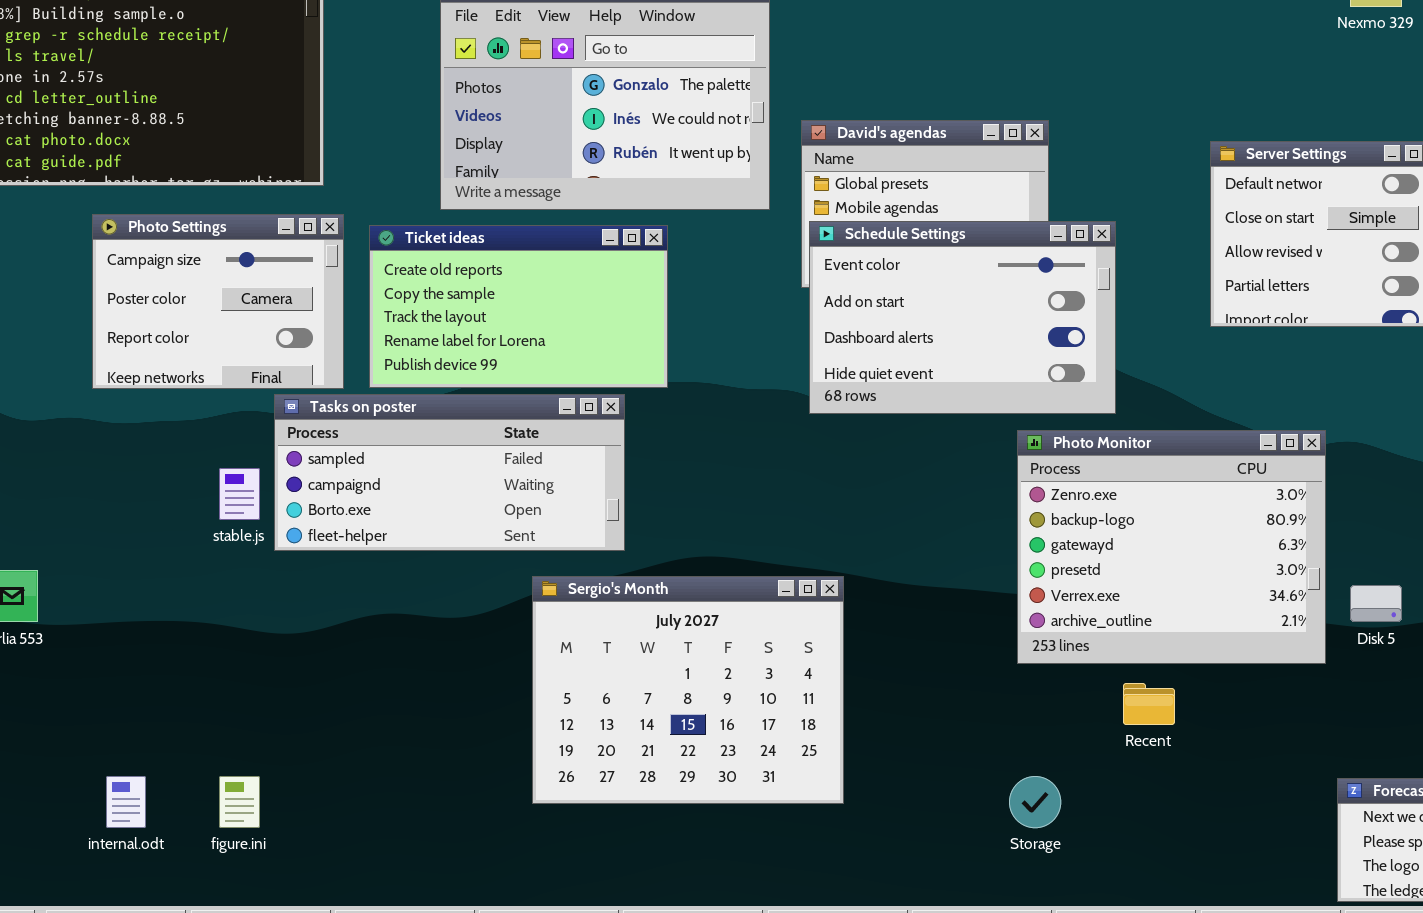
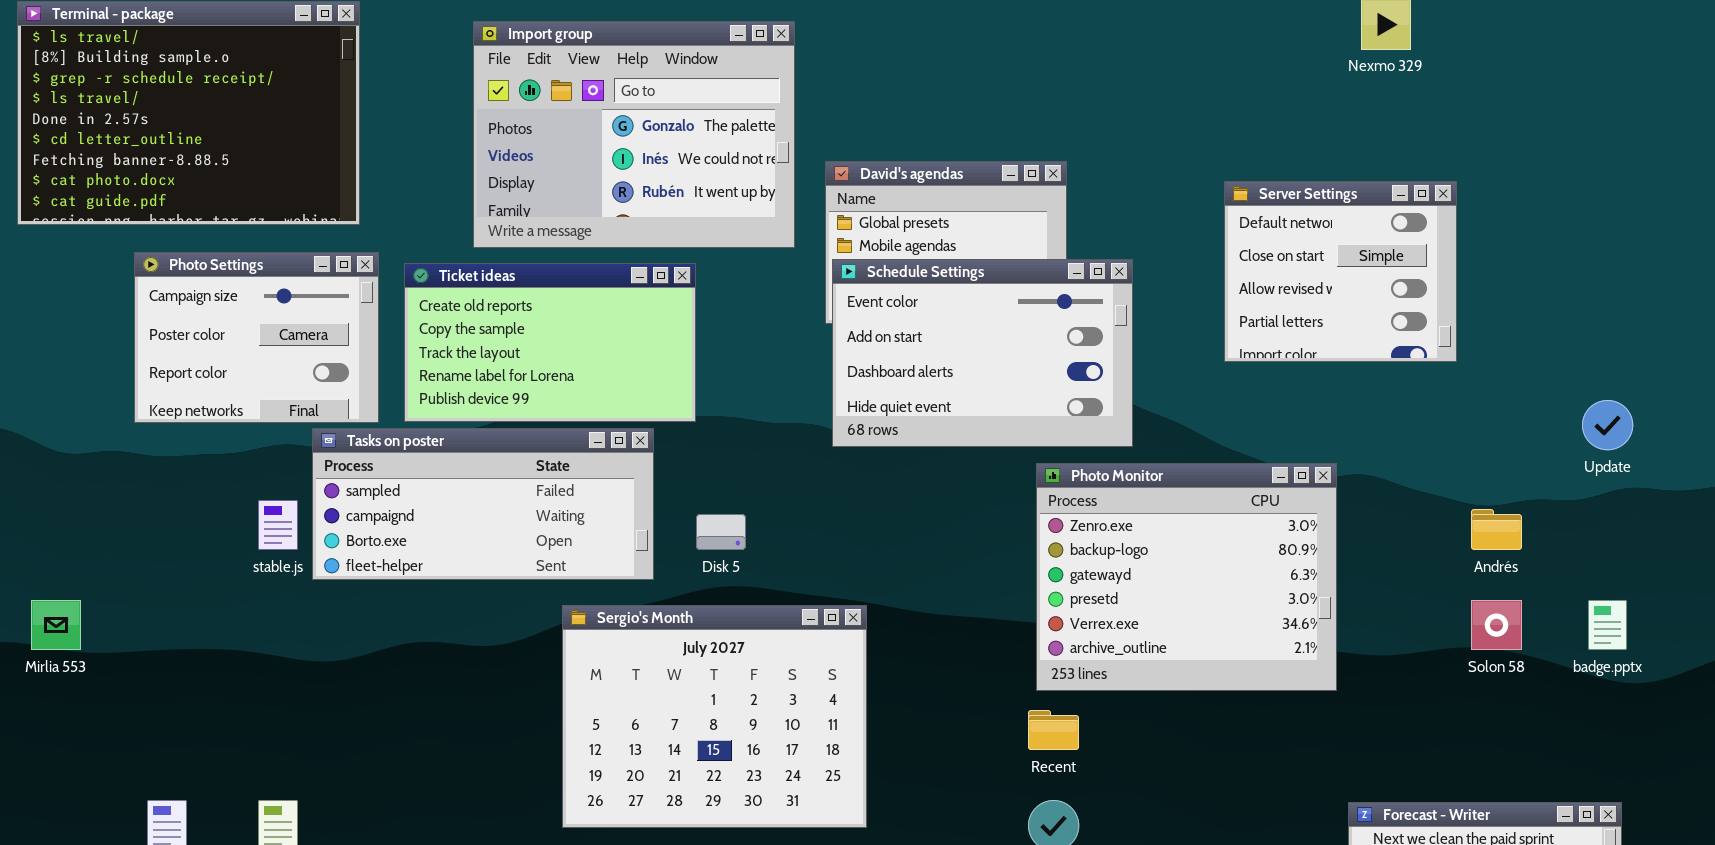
Disk 5: [1350,585,1402,622] -> [696,514,746,550], moved
Recent: [1123,683,1175,725] -> [1028,710,1079,750], moved

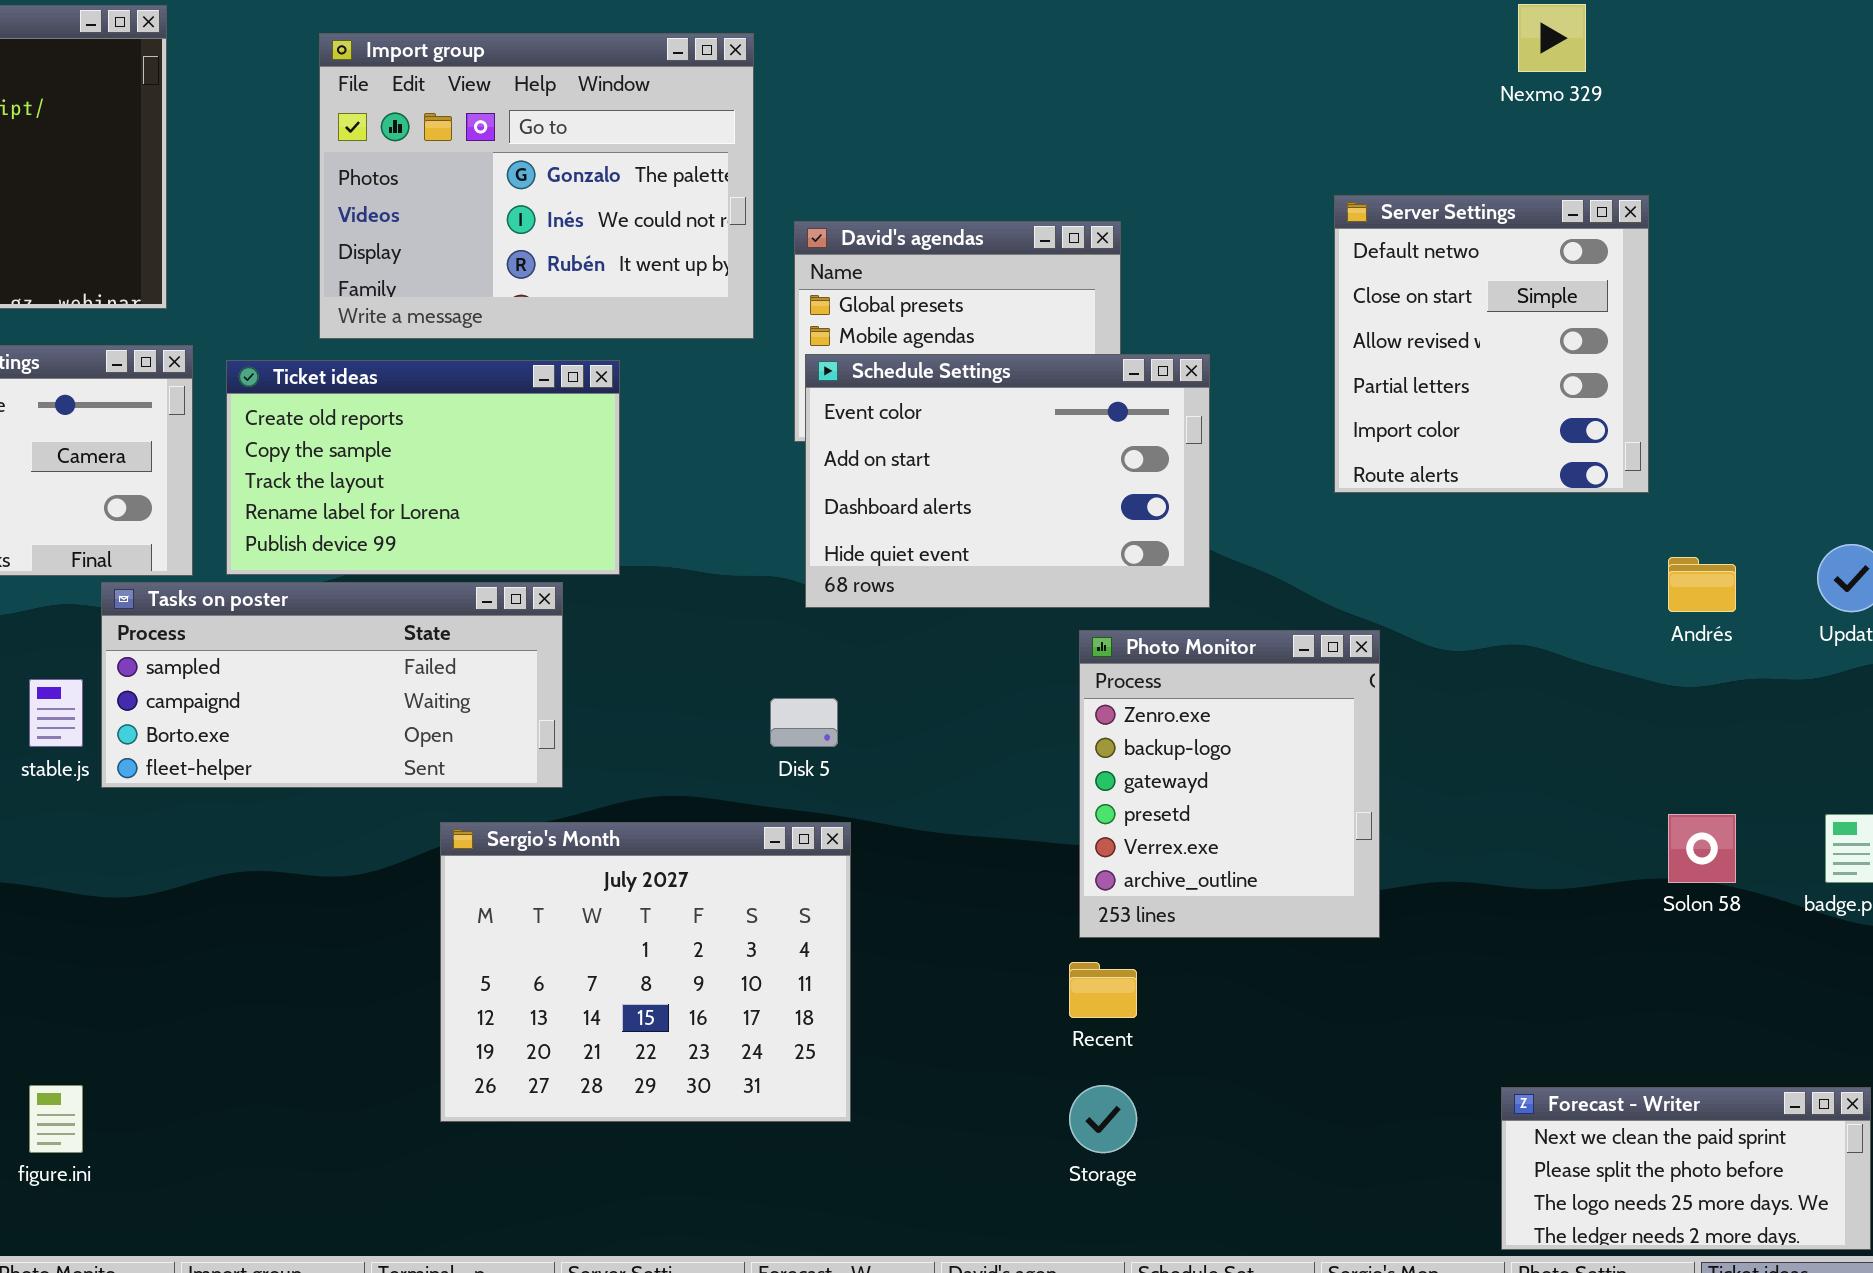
Server Settings: [1224,181,1457,362] -> [1334,195,1649,493], resized
Photo Monitor: [1036,463,1337,691] -> [1079,630,1380,938], resized
Andrés: [1471,509,1522,550] -> [1668,557,1736,612], moved
Disk 5: [696,514,746,550] -> [770,698,838,747], moved

